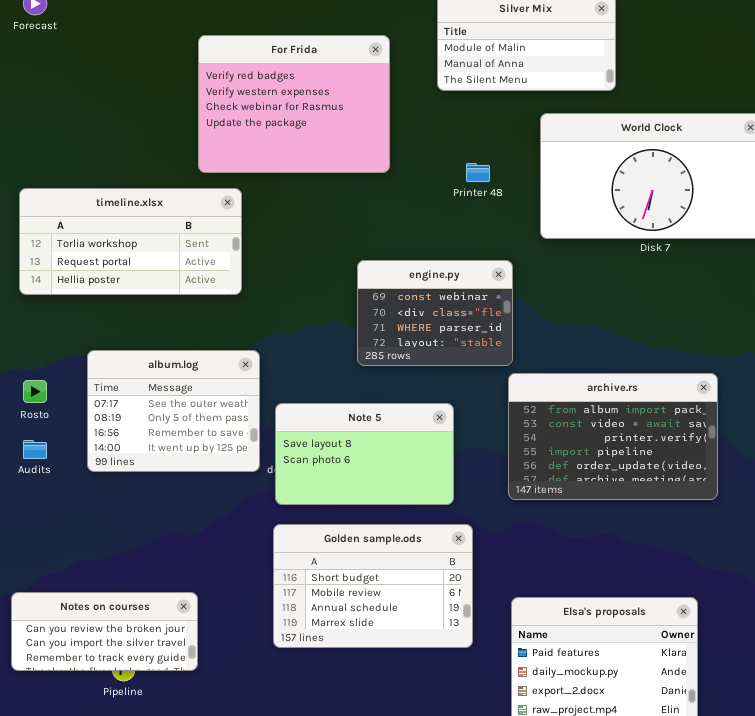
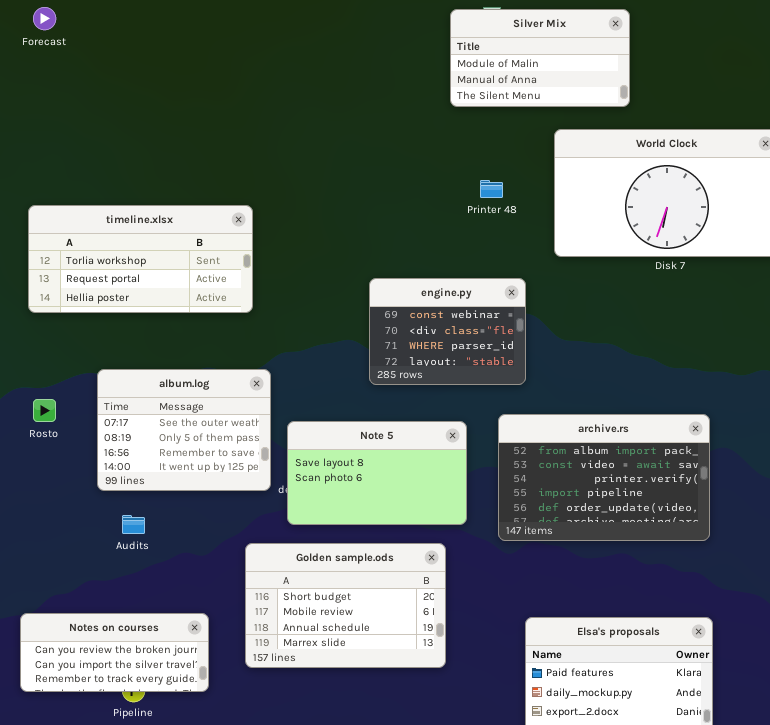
For Frida: [198,35,390,173] -> none, closed
archive.rs: [508,373,718,500] -> [498,414,710,541], moved
Audits: [23,440,47,459] -> [122,515,145,534], moved
Golden sample.ods: [273,524,473,648] -> [245,543,446,668], moved

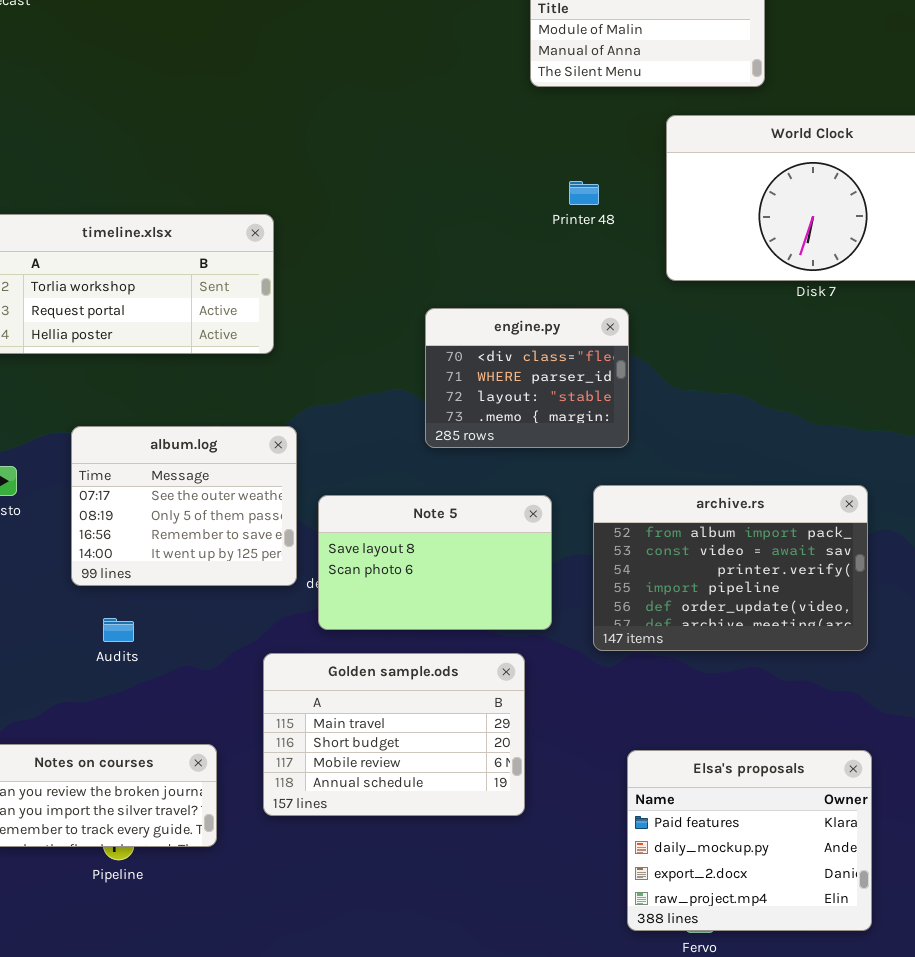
engine.py: [369,278,526,385] -> [425,308,629,448], scrolled down 1 row
Golden sample.ods: [245,543,446,668] -> [263,653,525,816], scrolled up 1 row

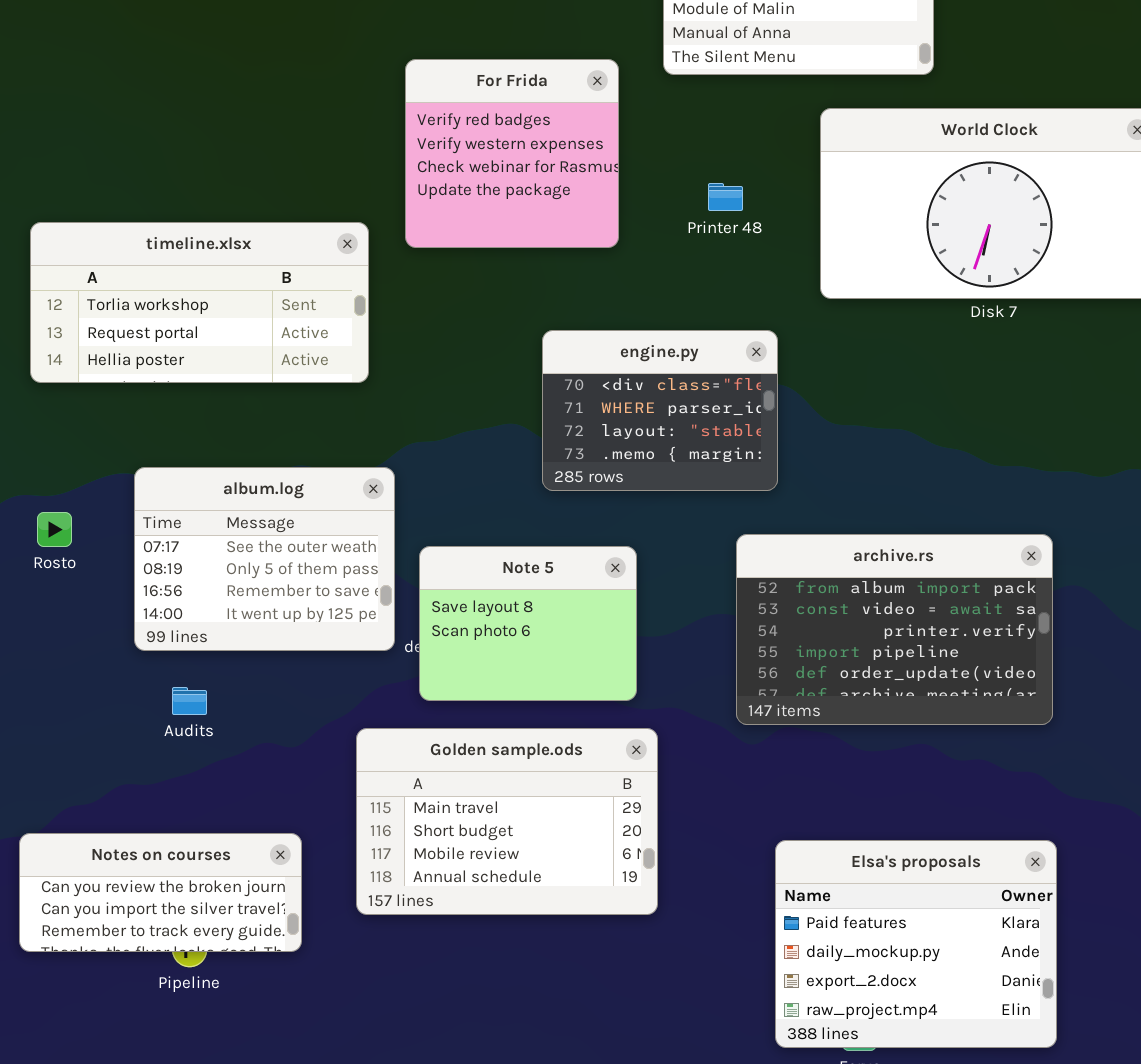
For Frida: none -> [405,59,619,248], opened
Note 5: [318,495,552,630] -> [419,546,637,701], resized

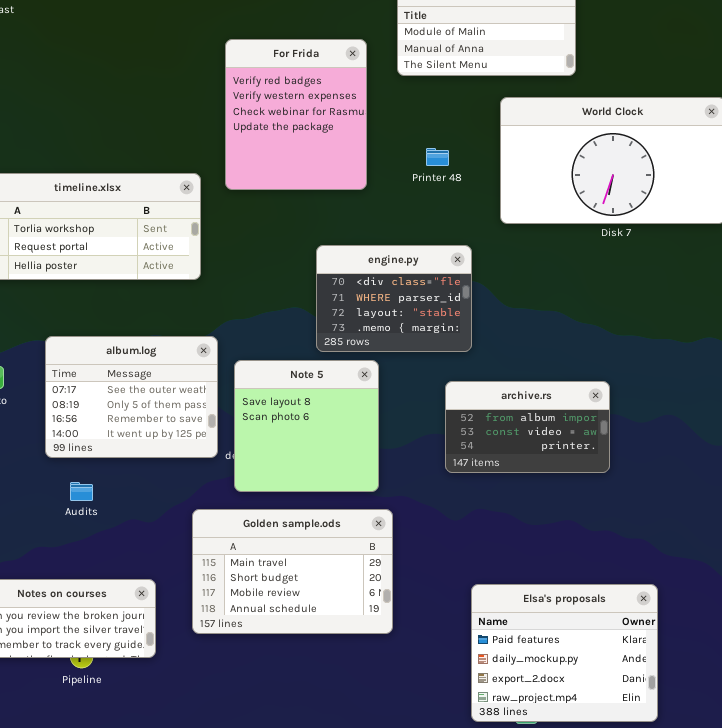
For Frida: [405,59,619,248] -> [225,39,367,190], resized
archive.rs: [736,534,1053,725] -> [445,381,610,473], resized
Note 5: [419,546,637,701] -> [234,360,379,492], resized

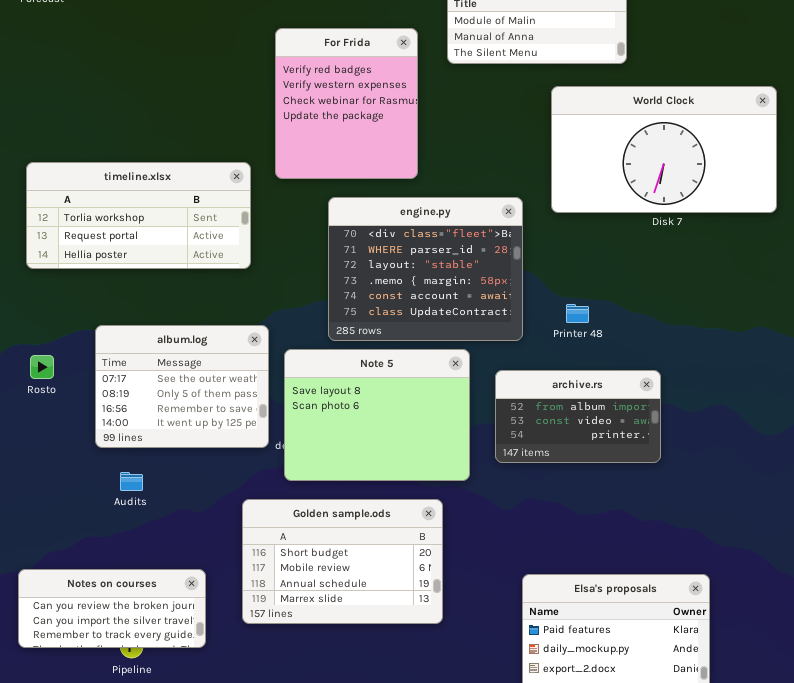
Printer 48: [426,148,449,166] -> [566,304,589,323], moved
engine.py: [316,245,472,352] -> [328,197,523,341], resized
Note 5: [234,360,379,492] -> [284,349,470,481], resized
Golden sample.ods: [192,509,393,634] -> [242,499,443,624], scrolled down 1 row

